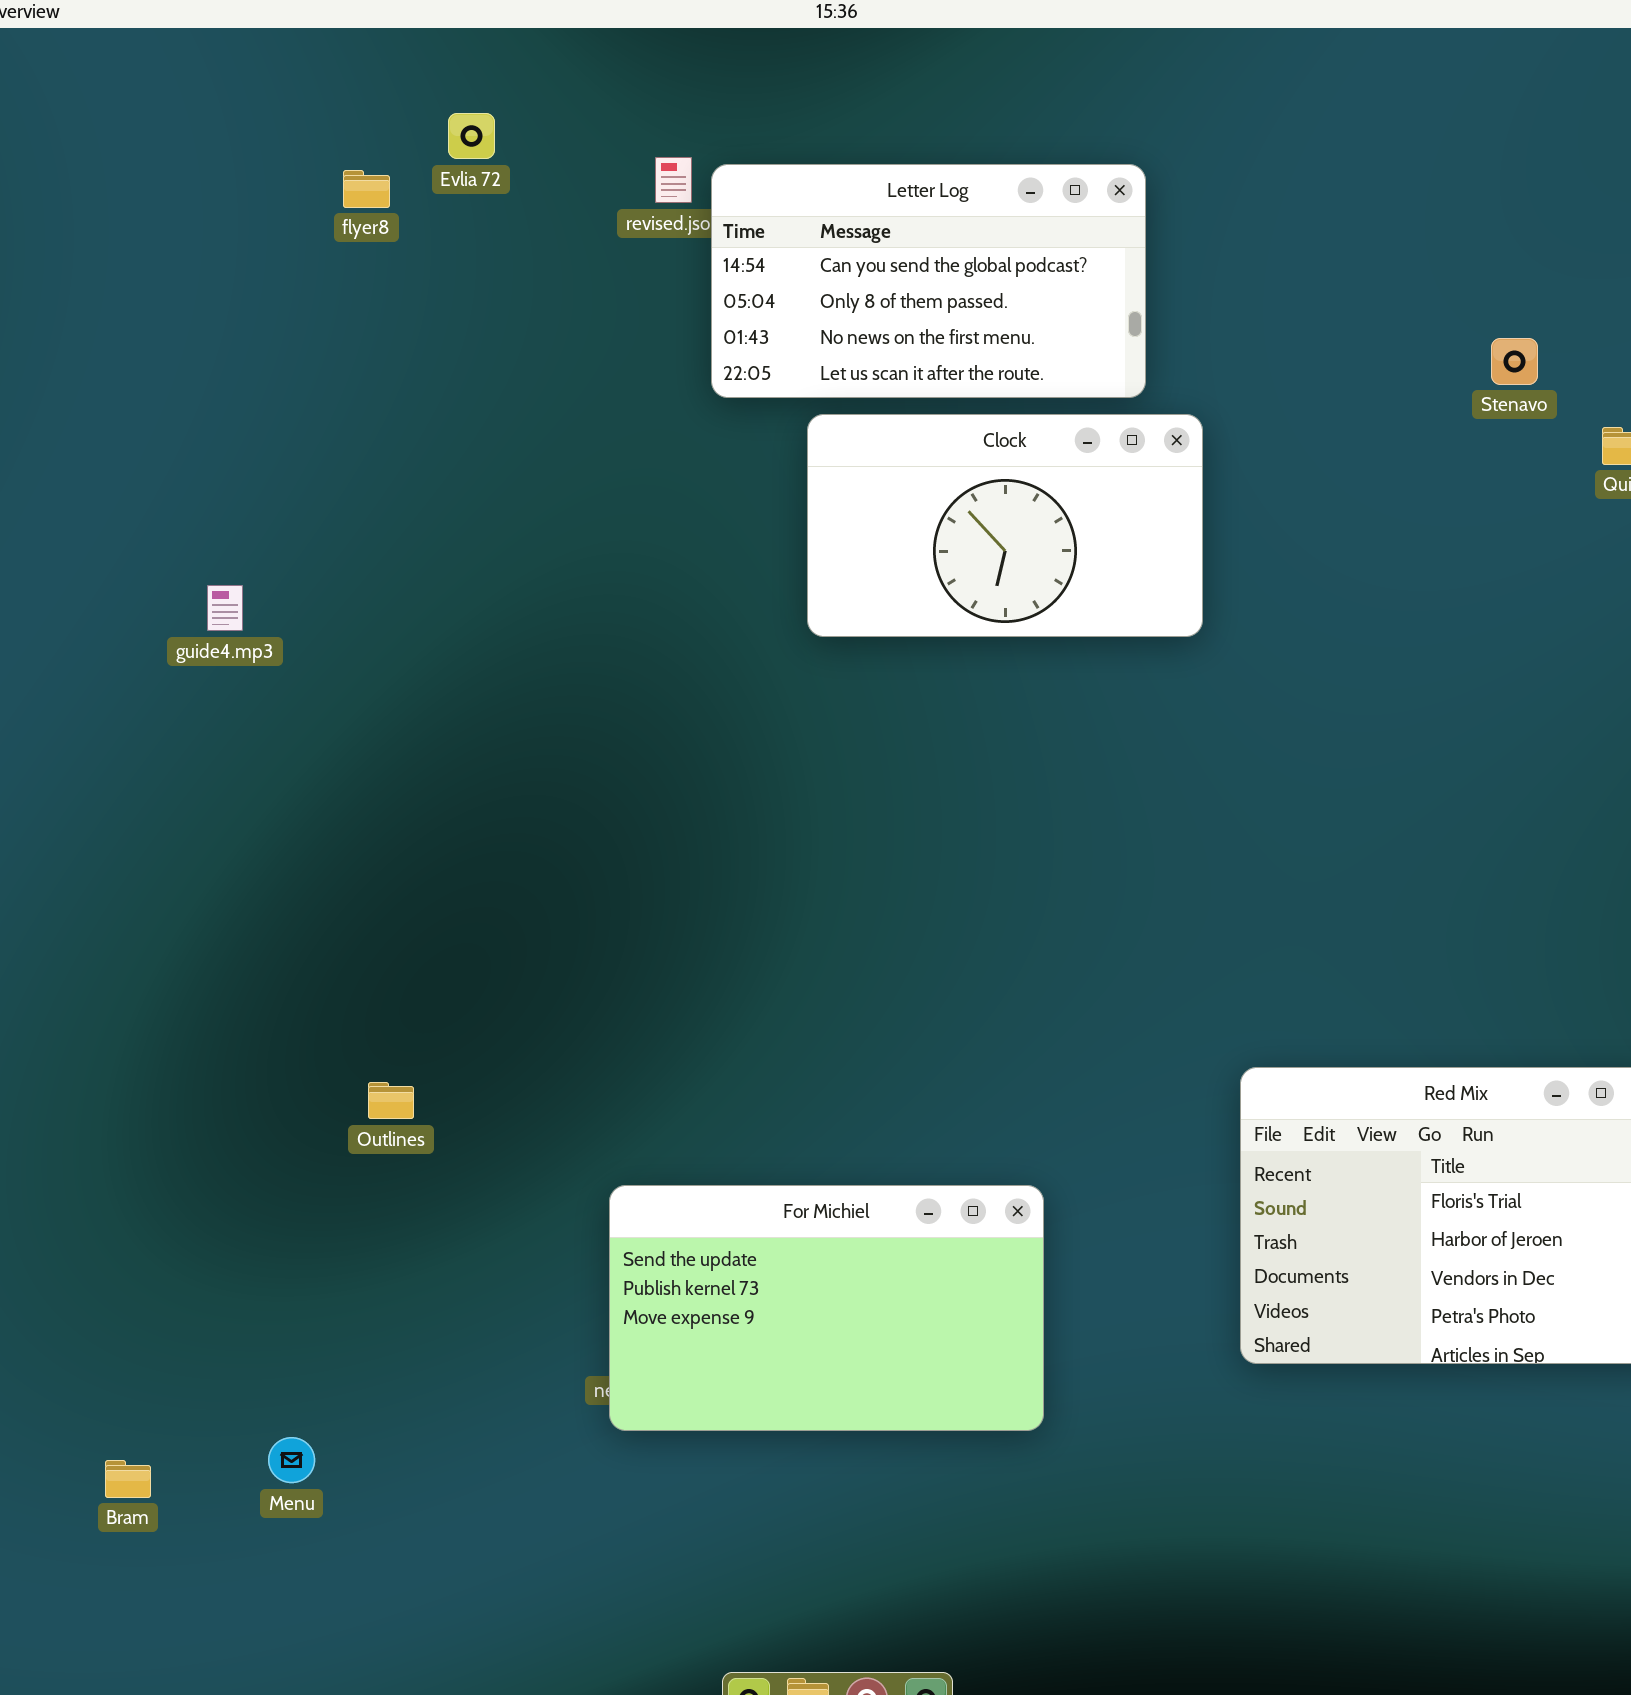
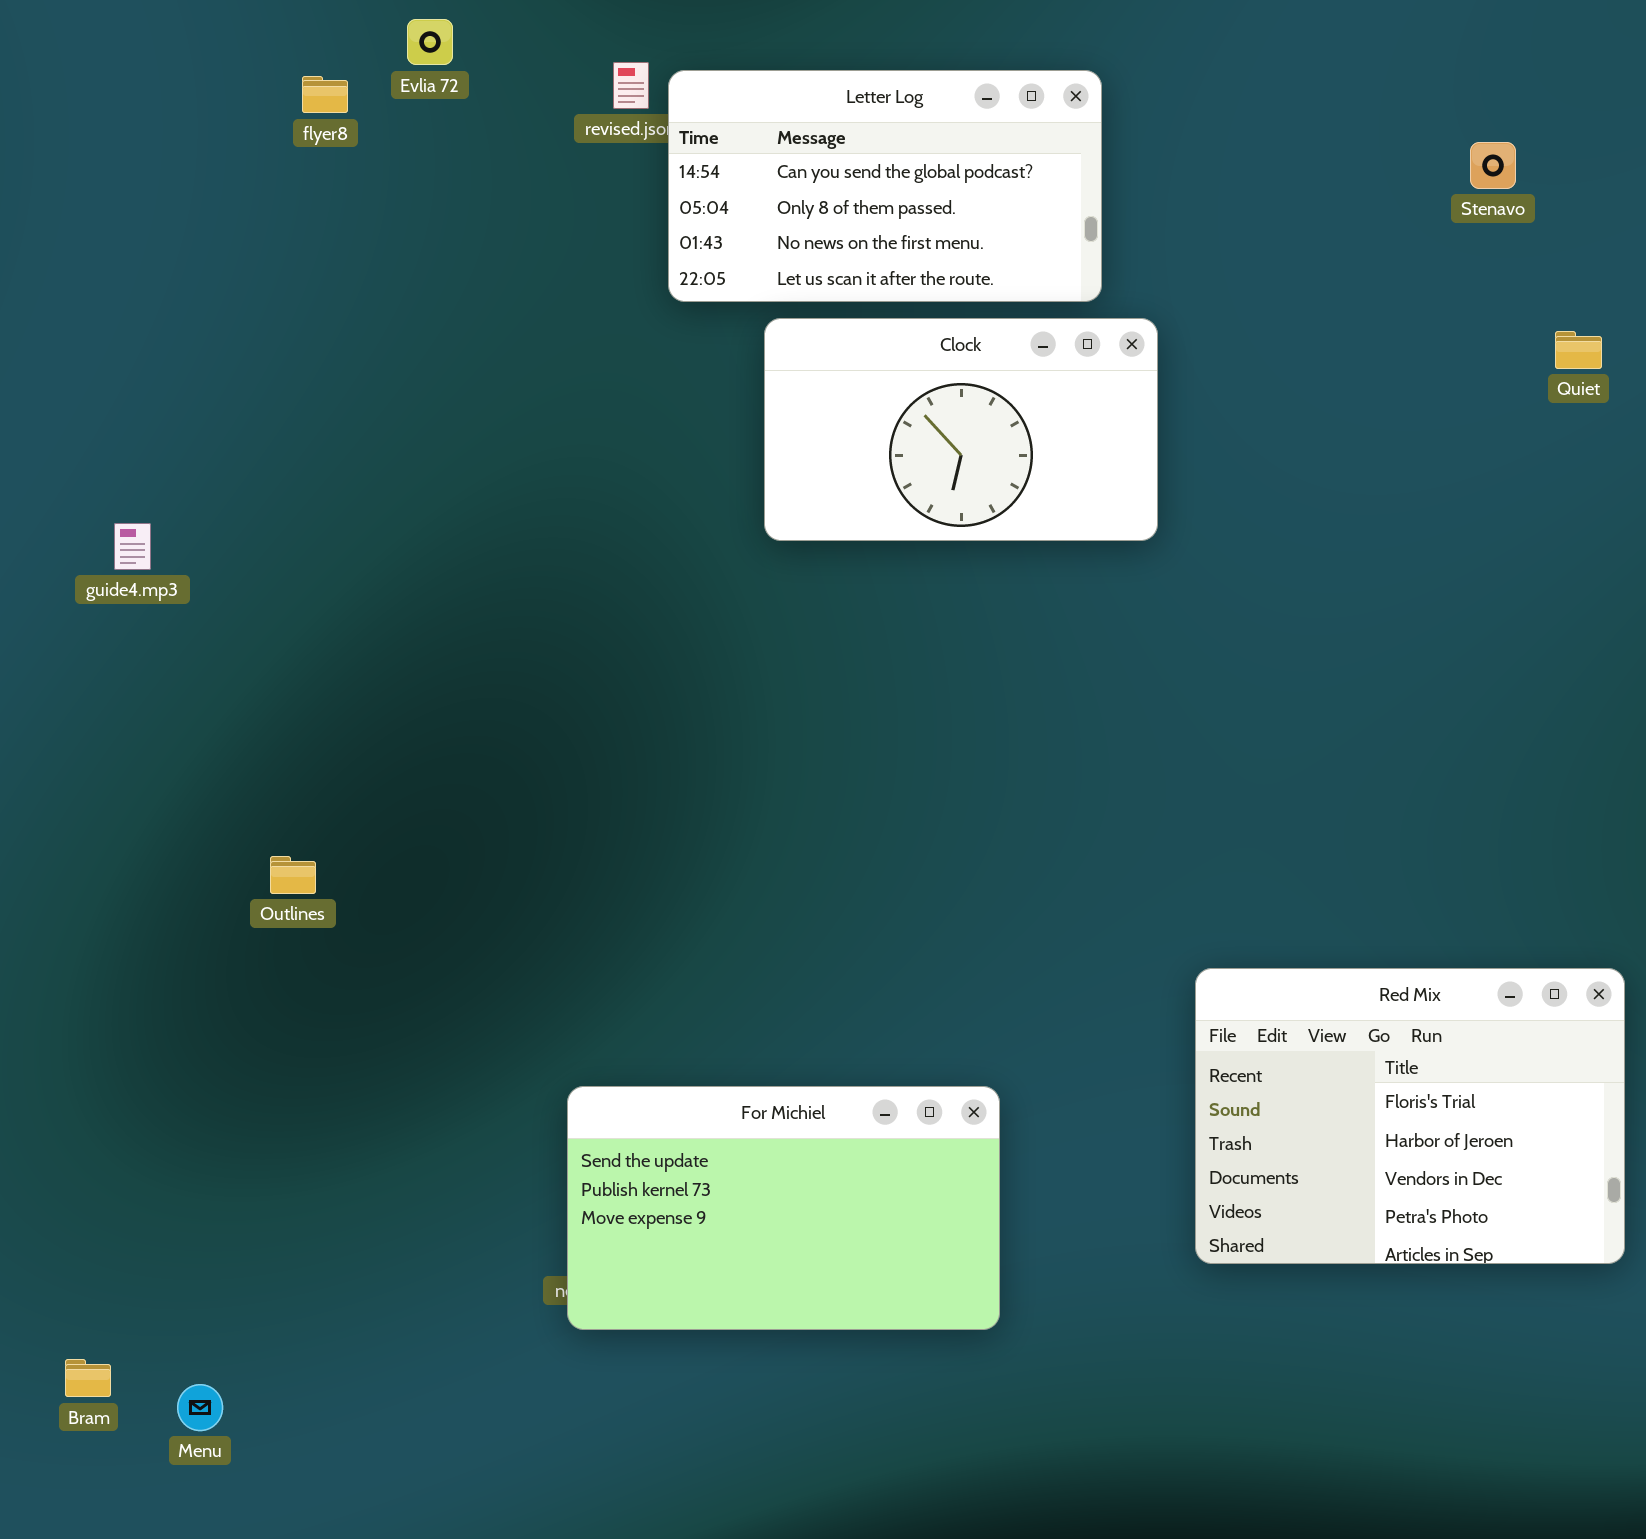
Stenavo: [1491,338,1538,385] -> [1470,142,1516,189], moved
guide4.mp3: [207,585,243,631] -> [114,523,151,570], moved
Outlines: [368,1082,414,1119] -> [270,856,316,894], moved
Menu: [268,1437,315,1483] -> [177,1384,223,1431], moved

